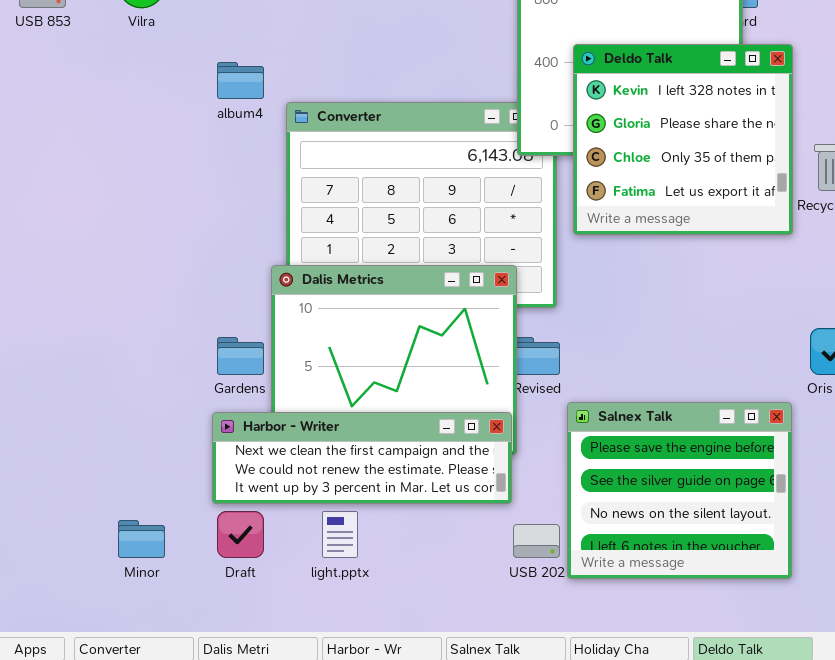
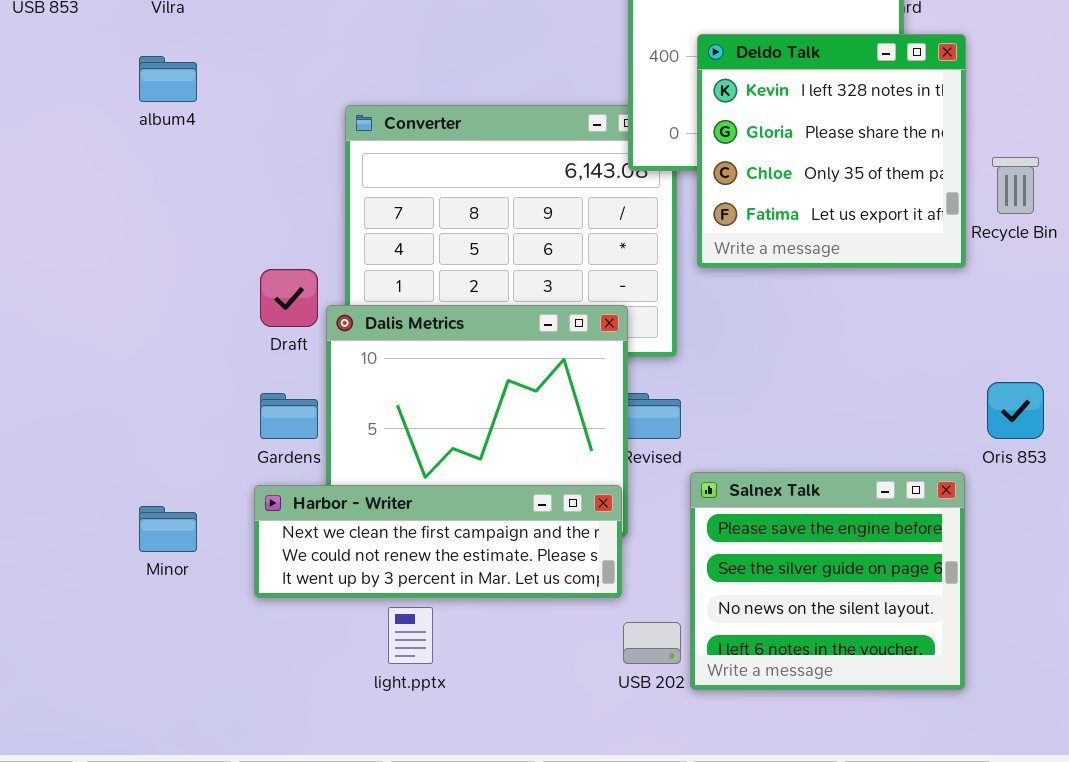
album4: [217,62,264,99] -> [139,56,197,102], moved
Draft: [217,511,264,558] -> [260,269,318,327], moved
Minor: [118,520,165,558] -> [139,506,197,552], moved

